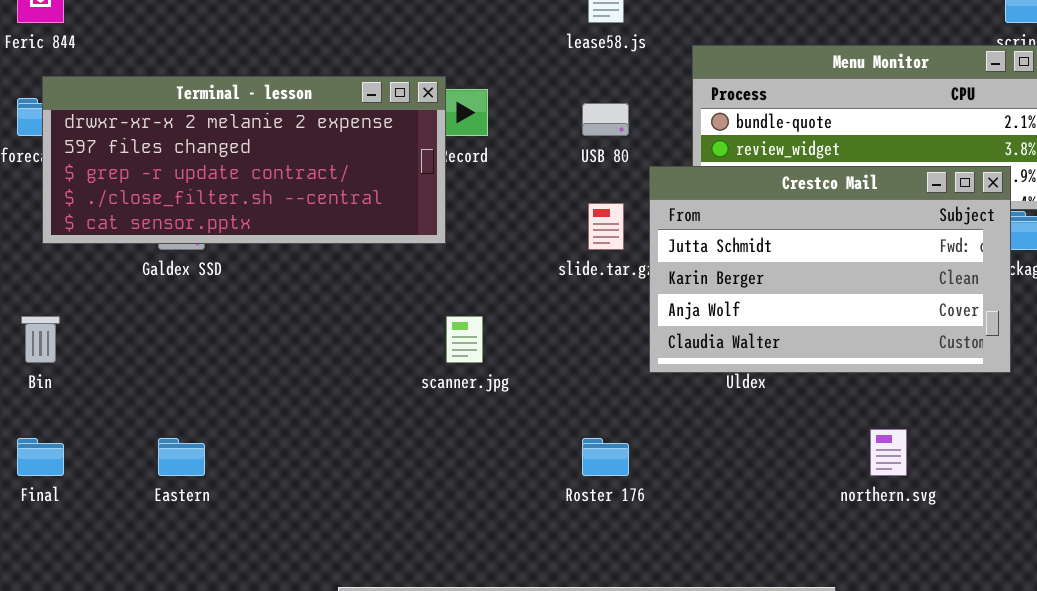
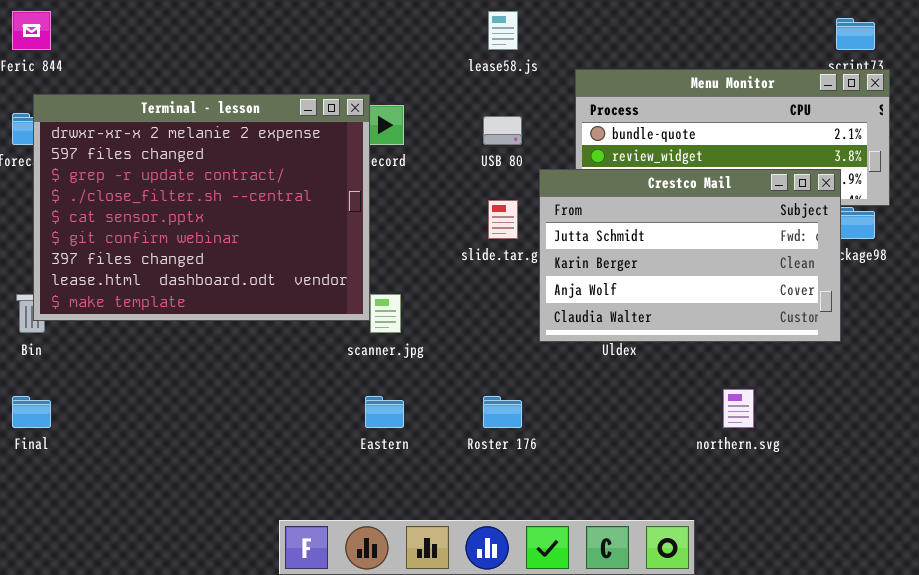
Terminal - lesson: [42,76,446,244] -> [33,94,370,321], resized
Eastern: [158,438,205,476] -> [365,396,404,428], moved

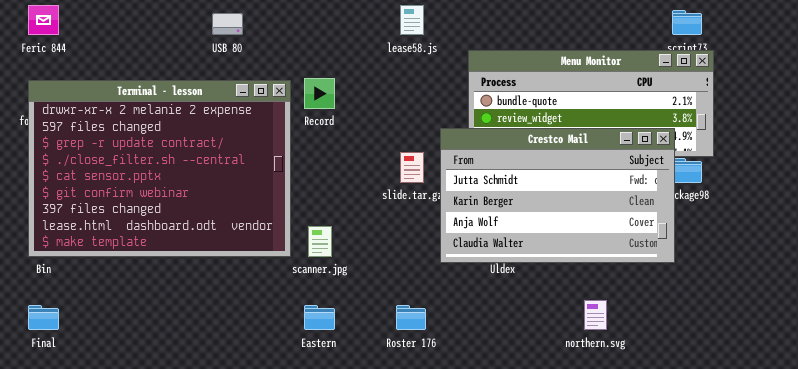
Terminal - lesson: [33,94,370,321] -> [28,80,291,257], moved
USB 80: [483,116,522,145] -> [212,13,243,35], moved

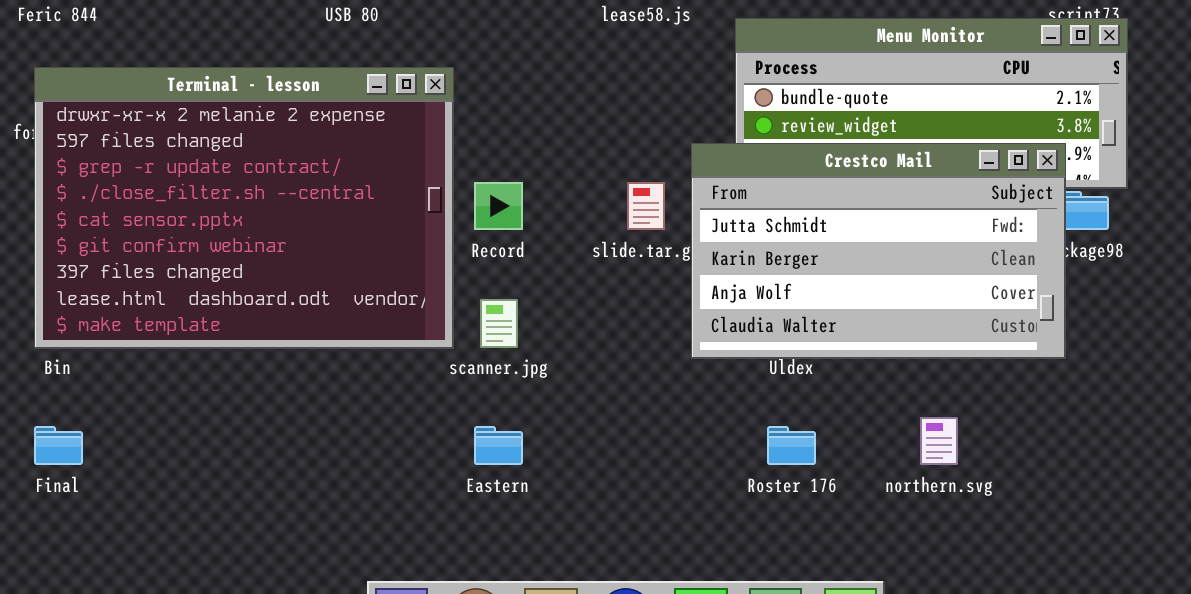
Record: [304,78,335,109] -> [474,182,523,230], moved
Roster 176: [396,305,426,330] -> [767,426,816,465], moved

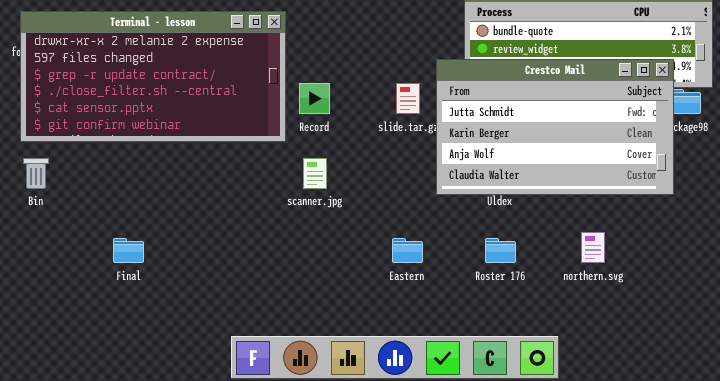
Terminal - lesson: [34,67,454,349] -> [20,11,286,142], resized
Final: [34,426,83,465] -> [113,238,144,263], moved
Eastern: [474,426,523,465] -> [392,238,423,263], moved

